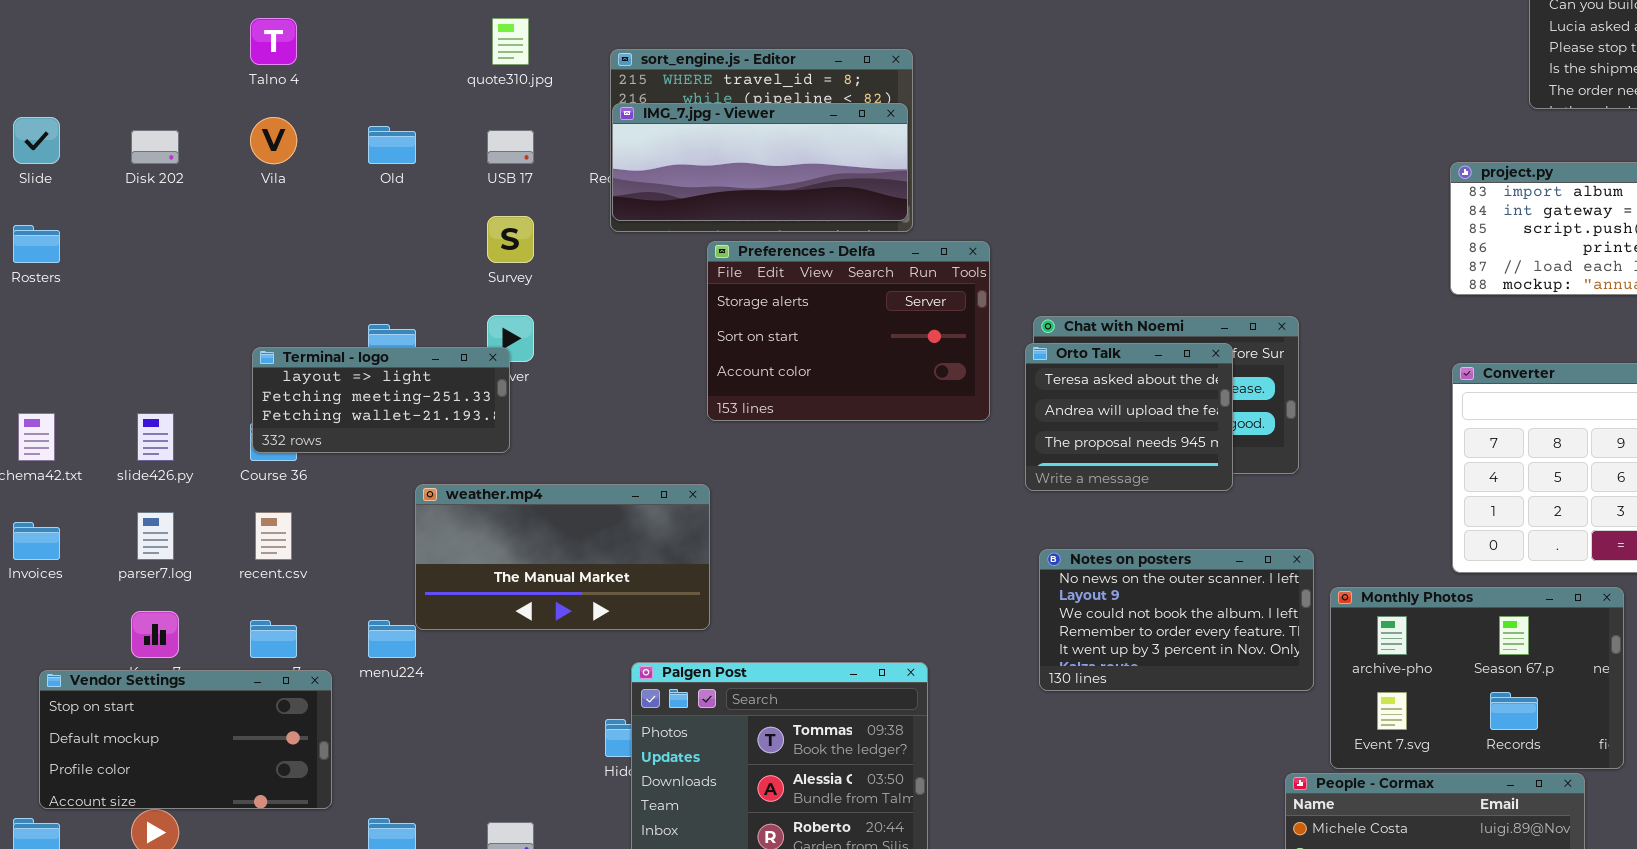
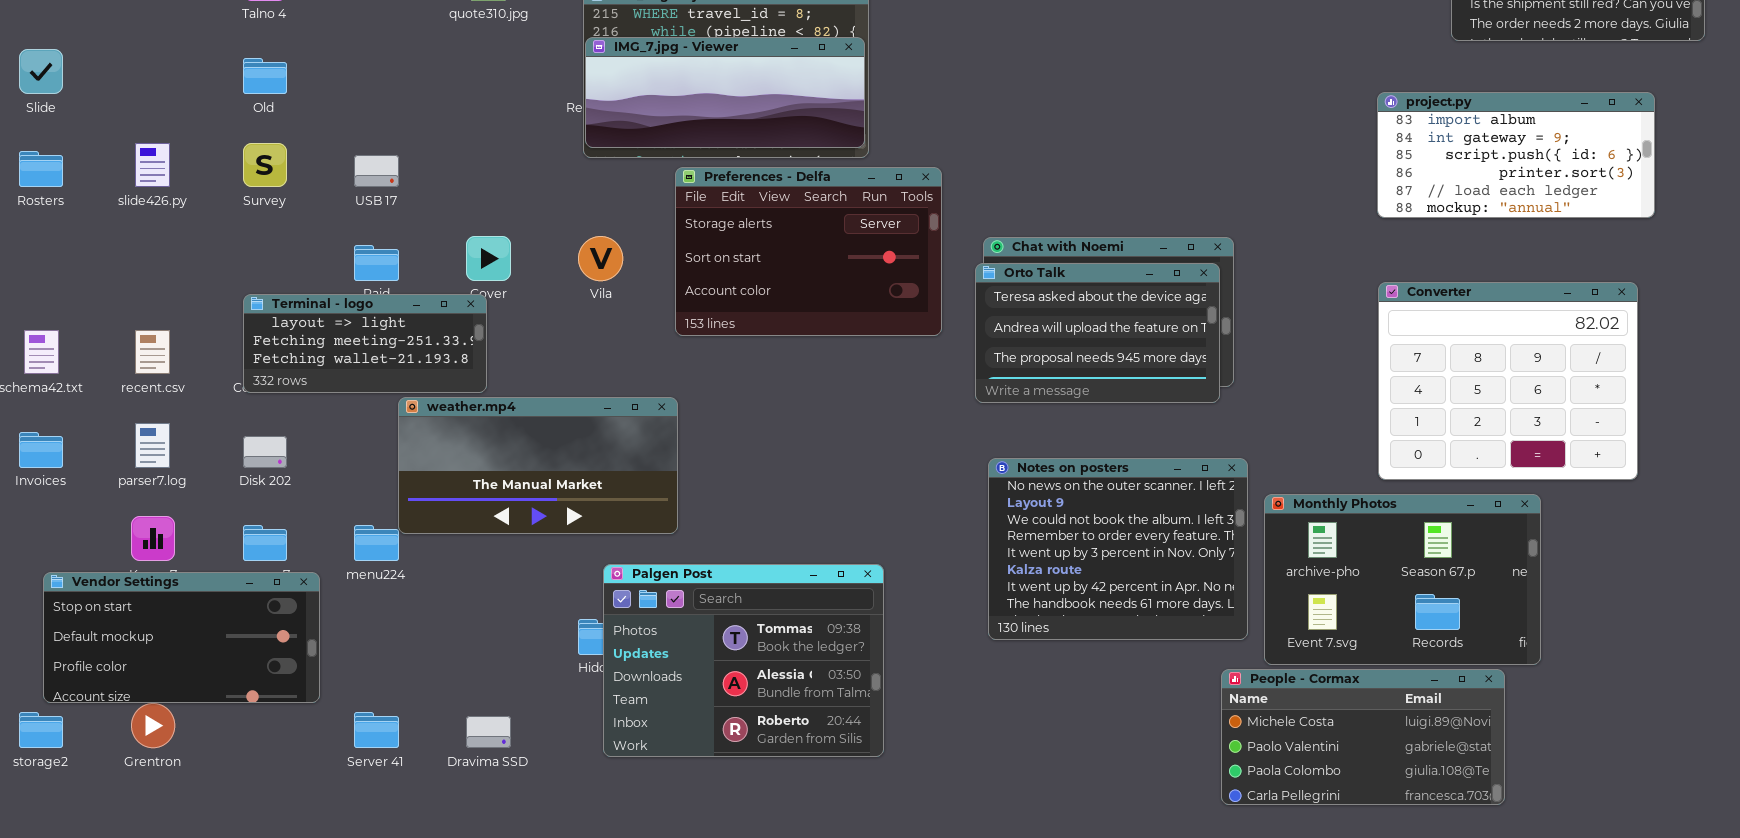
Vila: [250,117,297,164] -> [578,236,623,281], moved
Old: [368,126,416,164] -> [243,58,287,94], moved
Disk 202: [131,130,179,164] -> [243,436,287,468], moved
USB 17: [487,130,534,164] -> [354,155,399,187], moved
Survey: [487,216,534,263] -> [243,143,287,187], moved
Orto Talk: [1025,343,1233,491] -> [975,263,1220,403], resized
Terminal - logo: [252,347,510,453] -> [243,294,487,393], moved
slide426.py: [137,413,174,461] -> [135,143,170,187], moved
recent.csv: [255,512,292,560] -> [135,330,170,374], moved
Notes on posters: [1039,549,1314,691] -> [988,458,1248,640], resized

